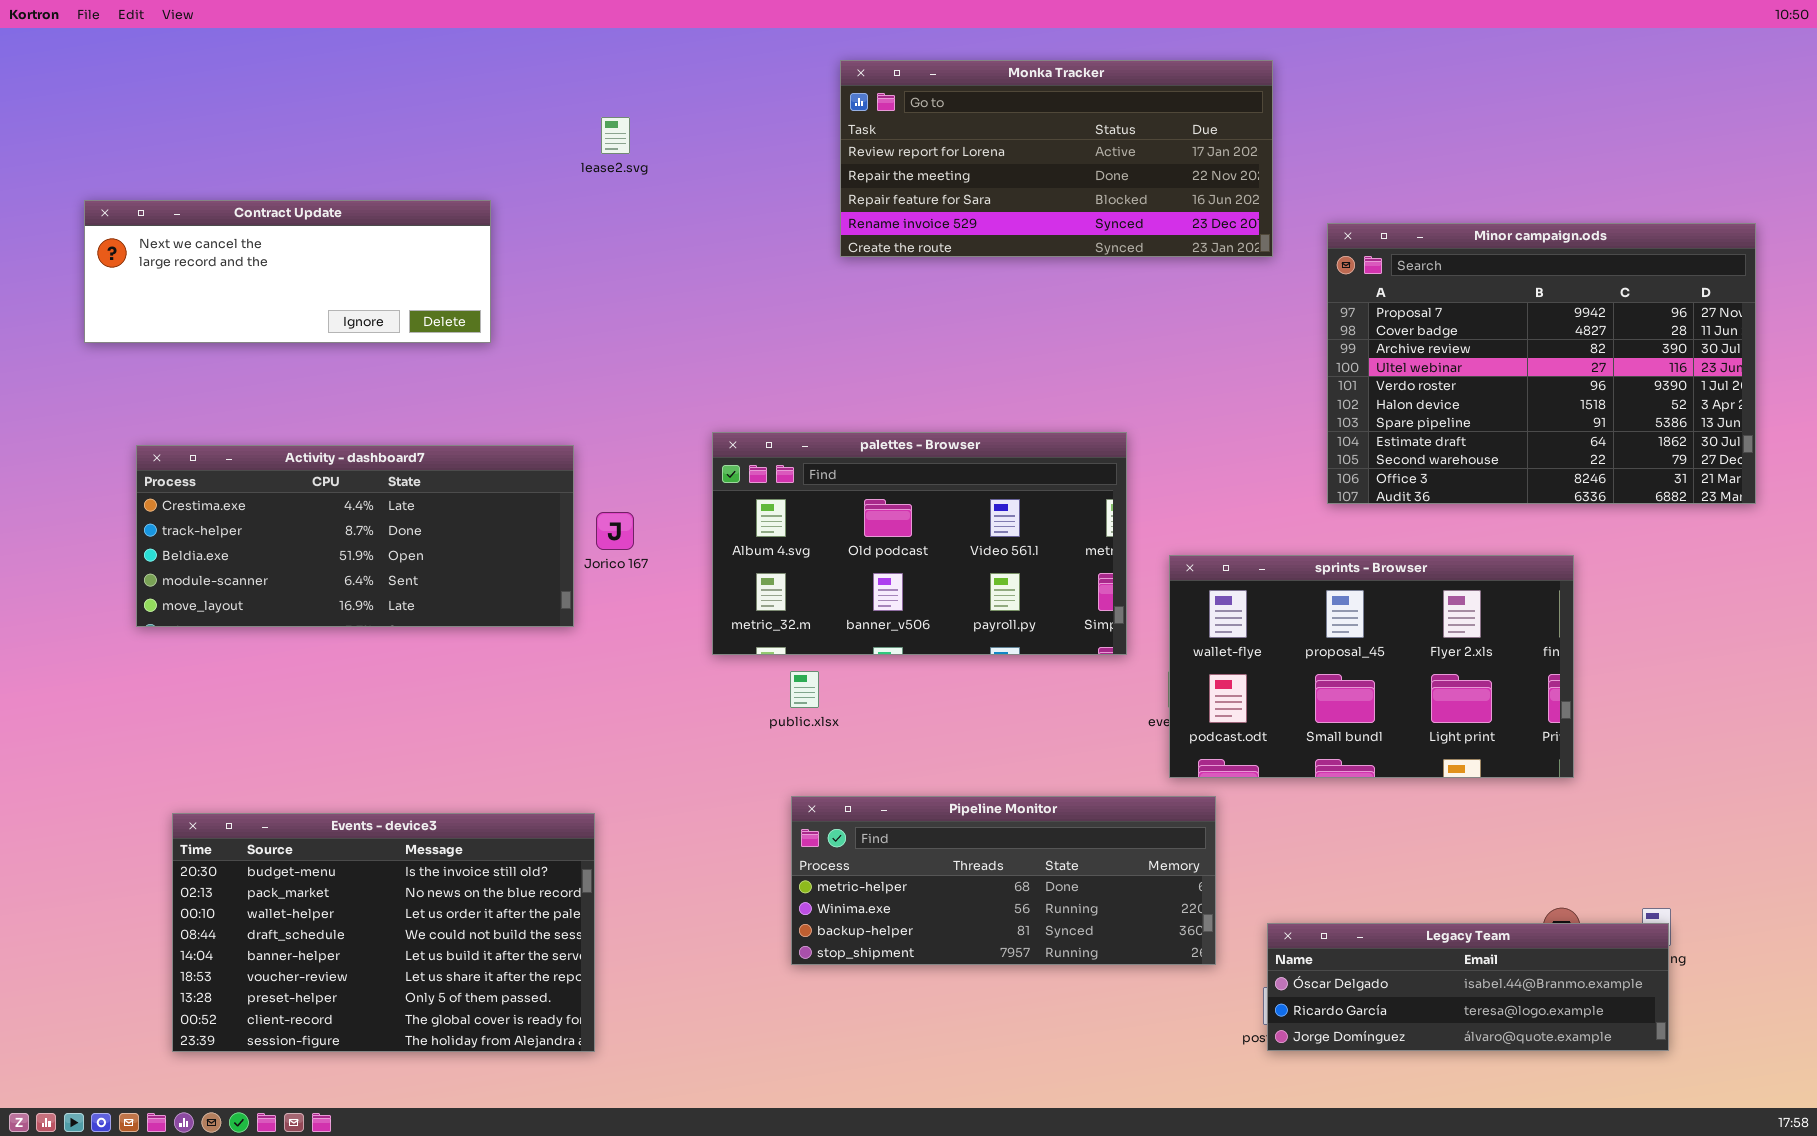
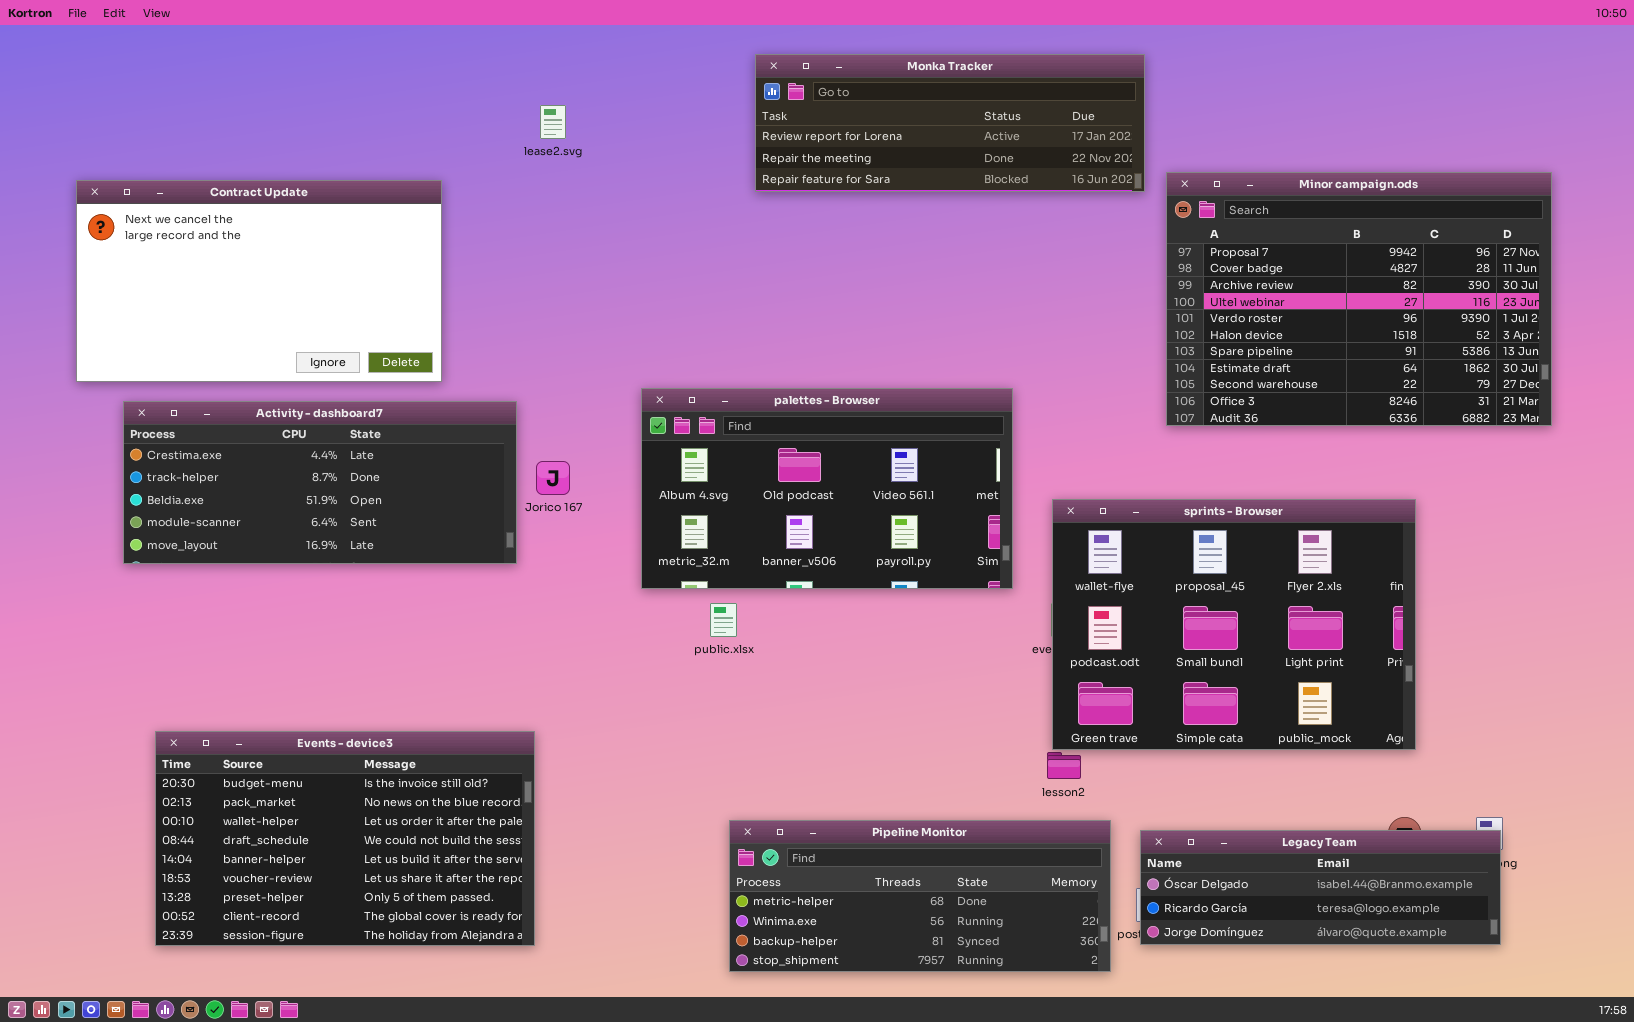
Monka Tracker: [840,60,1273,257] -> [755,54,1145,192], resized
Contract Update: [84,200,491,343] -> [76,180,442,382], resized
Minor campaign.ods: [1327,223,1756,504] -> [1166,172,1552,426], moved
sprints - Browser: [1169,555,1574,778] -> [1052,499,1416,750], resized
Pipeline Monitor: [791,796,1216,965] -> [729,820,1111,972], moved

